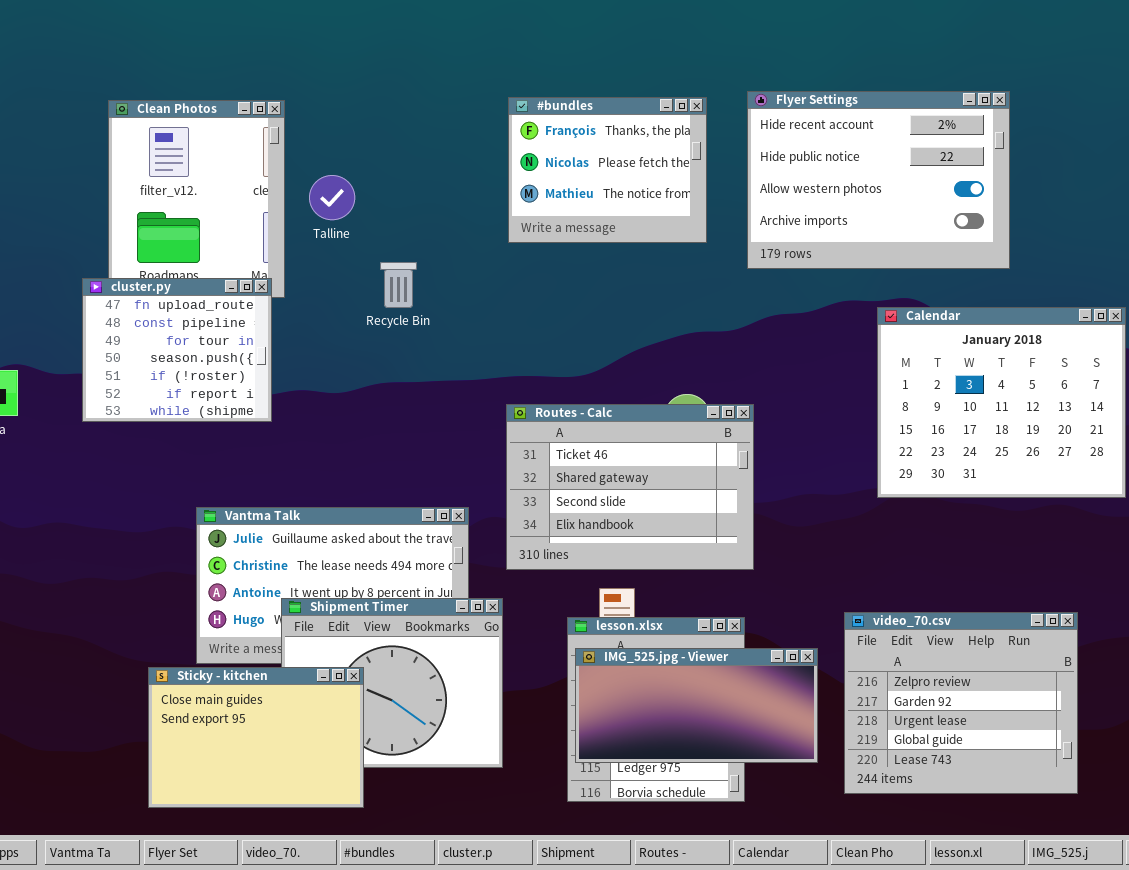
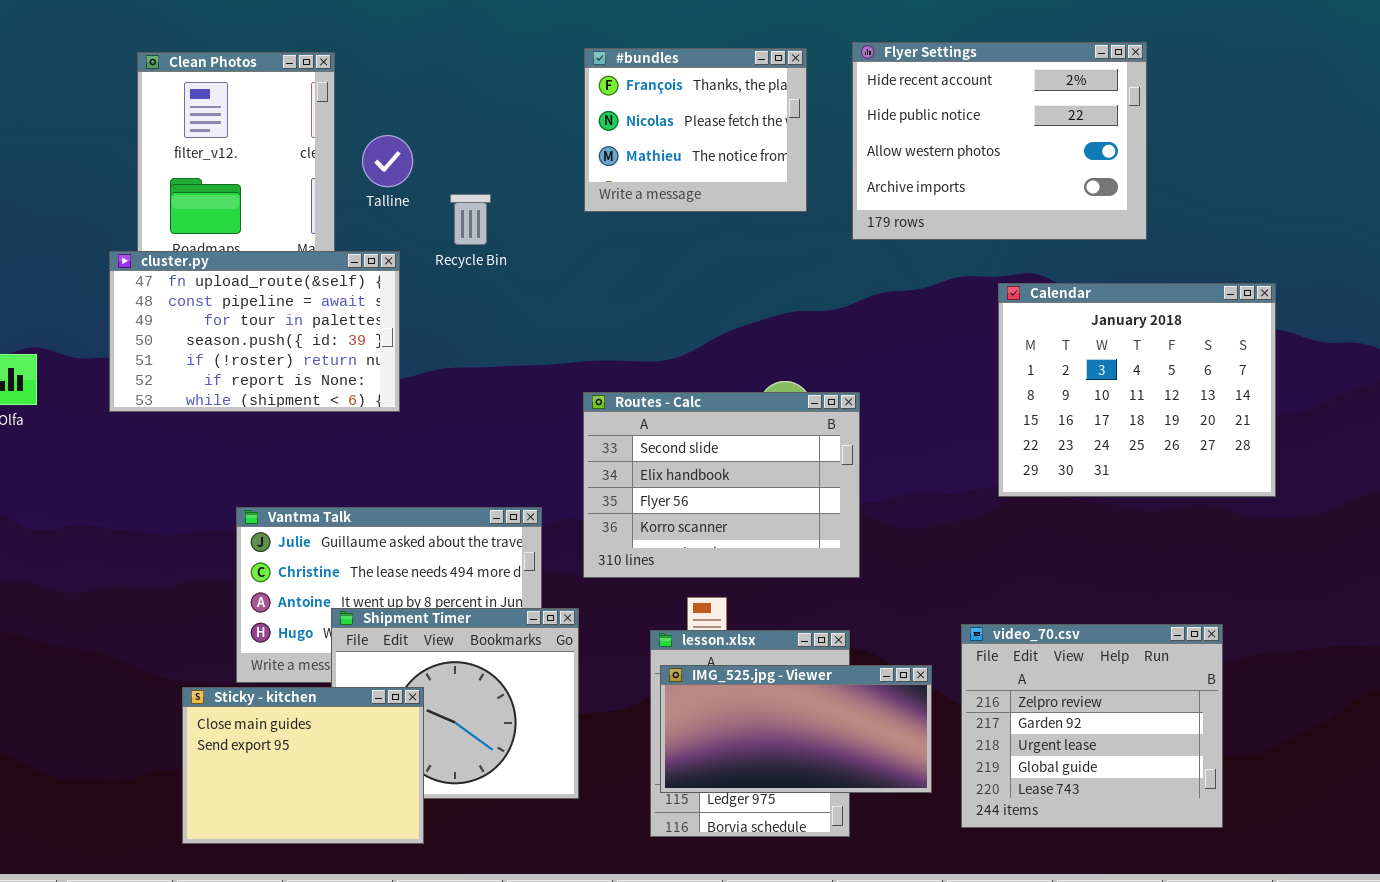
Recycle Bin: [380,262,417,308] -> [450,194,491,245], moved
cluster.py: [82,278,272,422] -> [109,251,400,412], resized
Routes - Calc: [506,404,754,570] -> [583,392,860,578], scrolled down 2 rows

